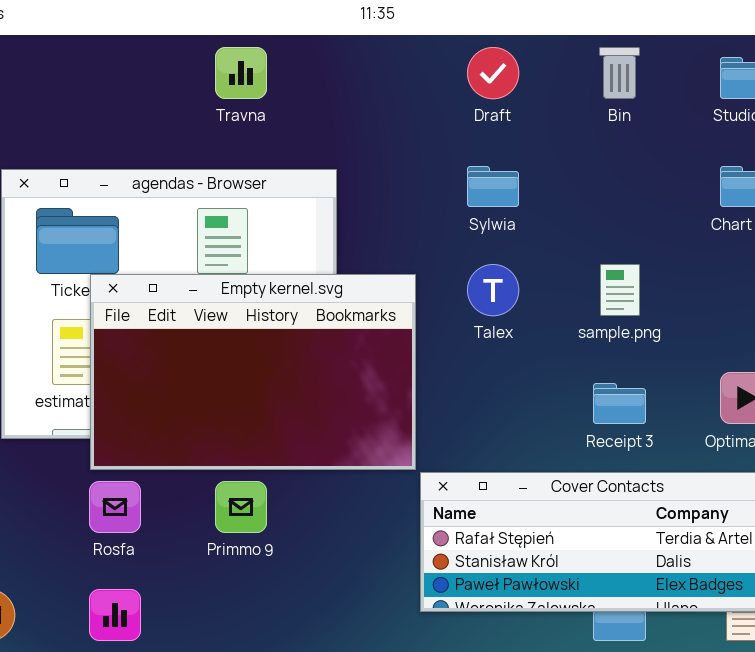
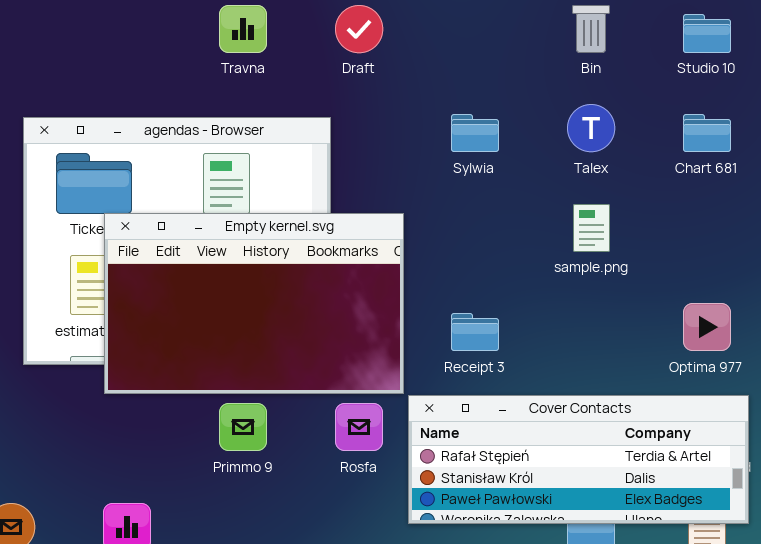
Draft: [467,47,519,99] -> [335,5,383,53], moved
Talex: [467,264,519,316] -> [567,104,615,152], moved
Receipt 3: [593,383,646,424] -> [451,313,499,351], moved
Rosfa: [89,481,141,533] -> [335,403,383,451], moved

